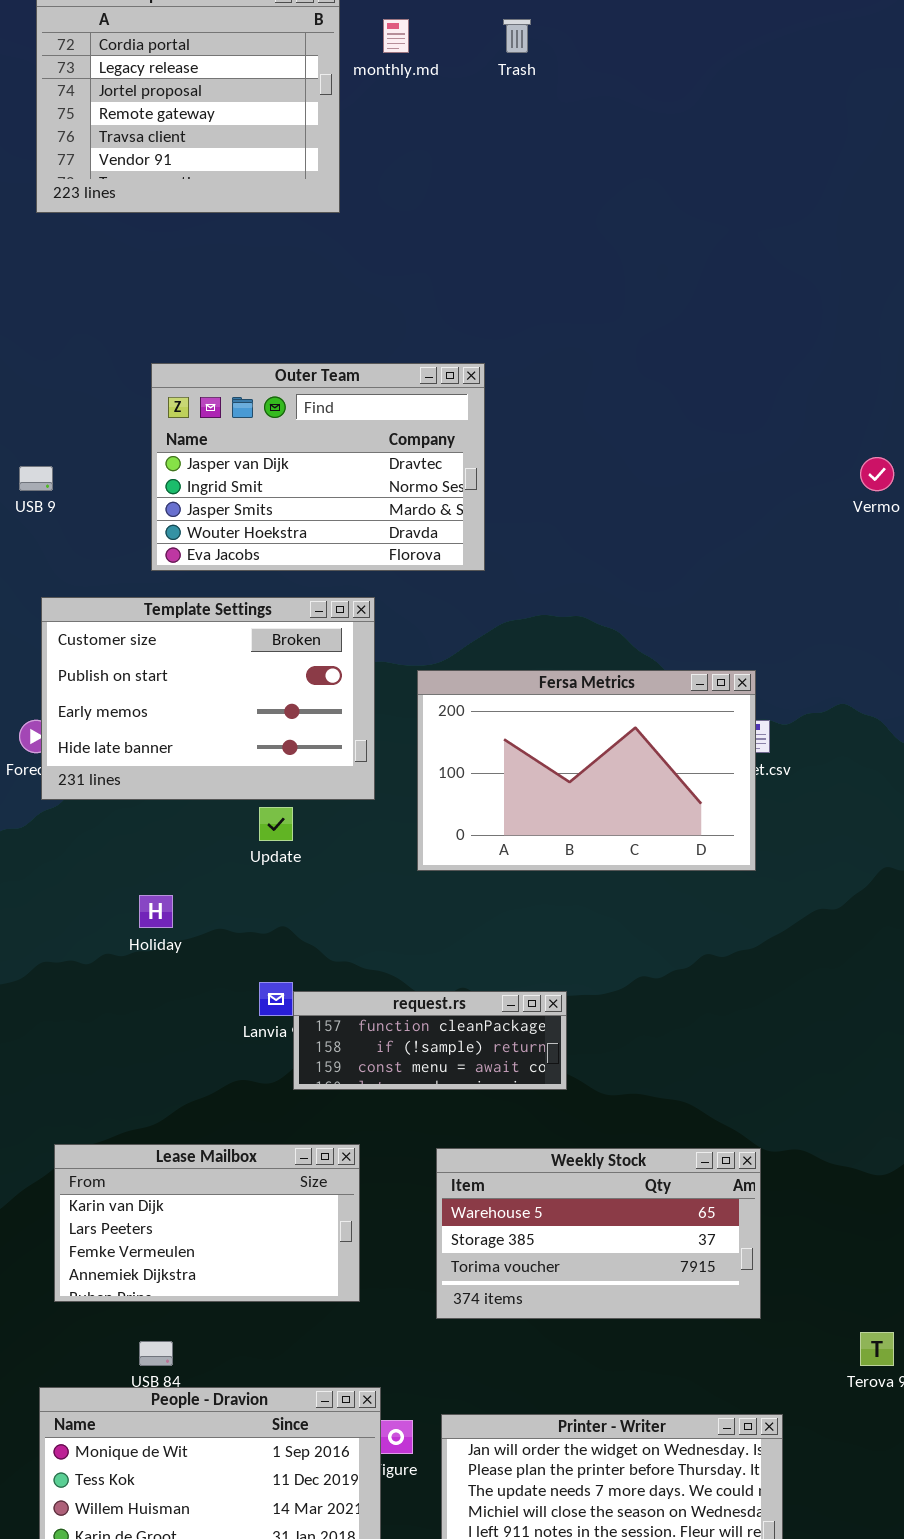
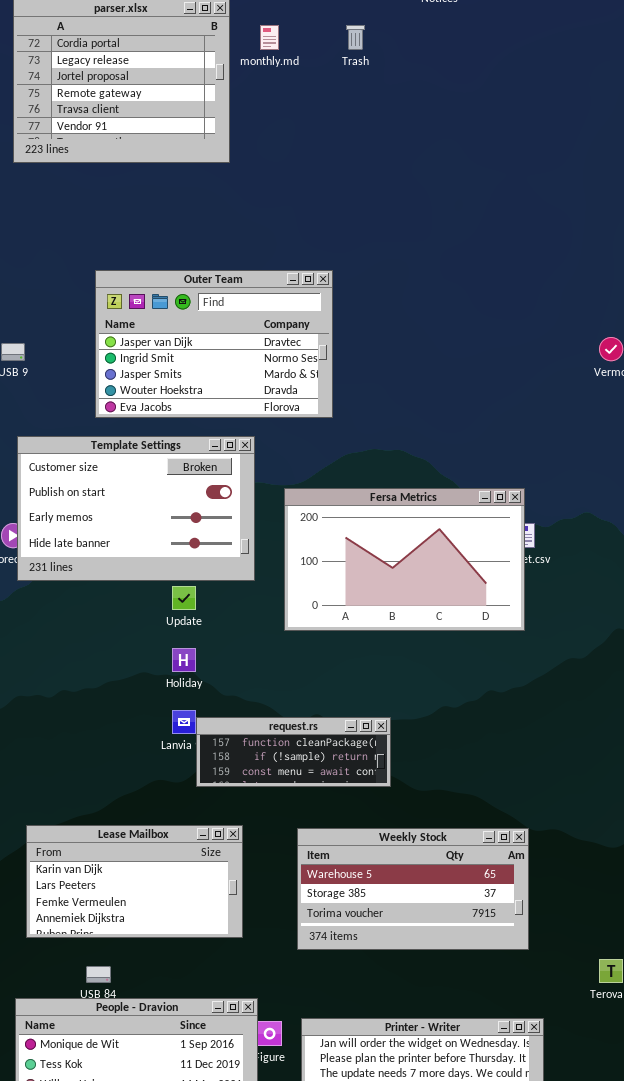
Holiday: [139,895,173,928] -> [172,648,196,672], moved

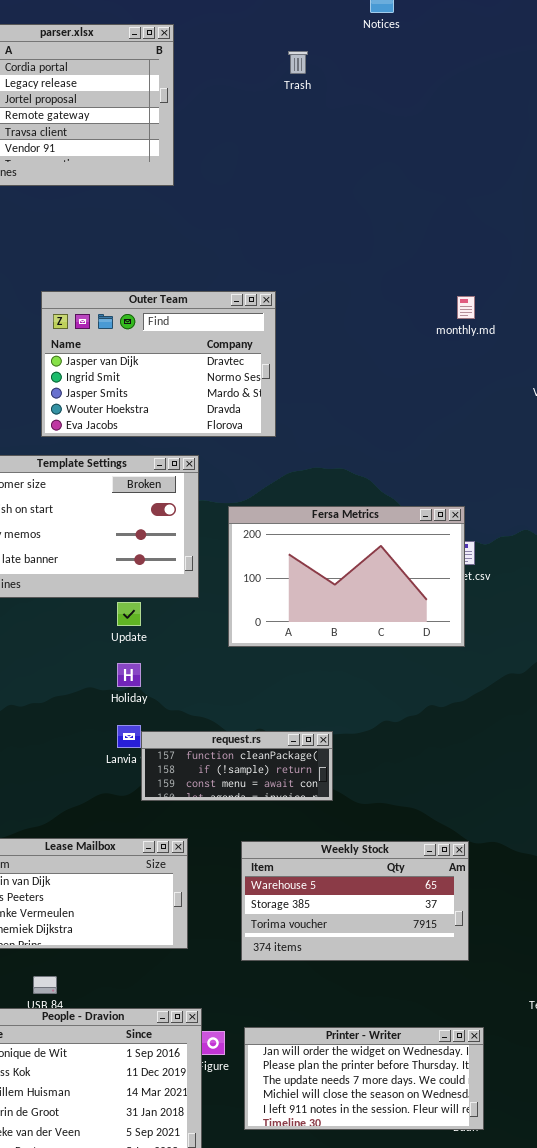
monthly.md: [260,25,279,50] -> [457,296,475,319], moved

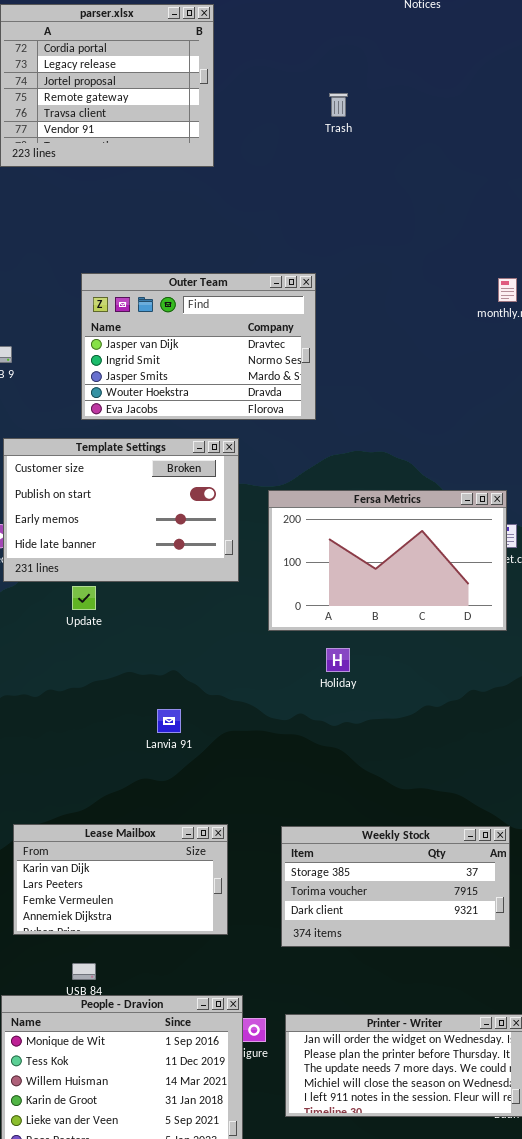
Trash: [288,51,308,74] -> [329,93,348,117], moved
Update: [117,602,141,626] -> [72,586,96,610], moved
Holiday: [117,663,141,687] -> [326,648,350,672], moved
request.rs: [141,731,333,801] -> none, closed
Weekly Stock: [241,841,469,961] -> [281,826,510,947], scrolled down 1 row

